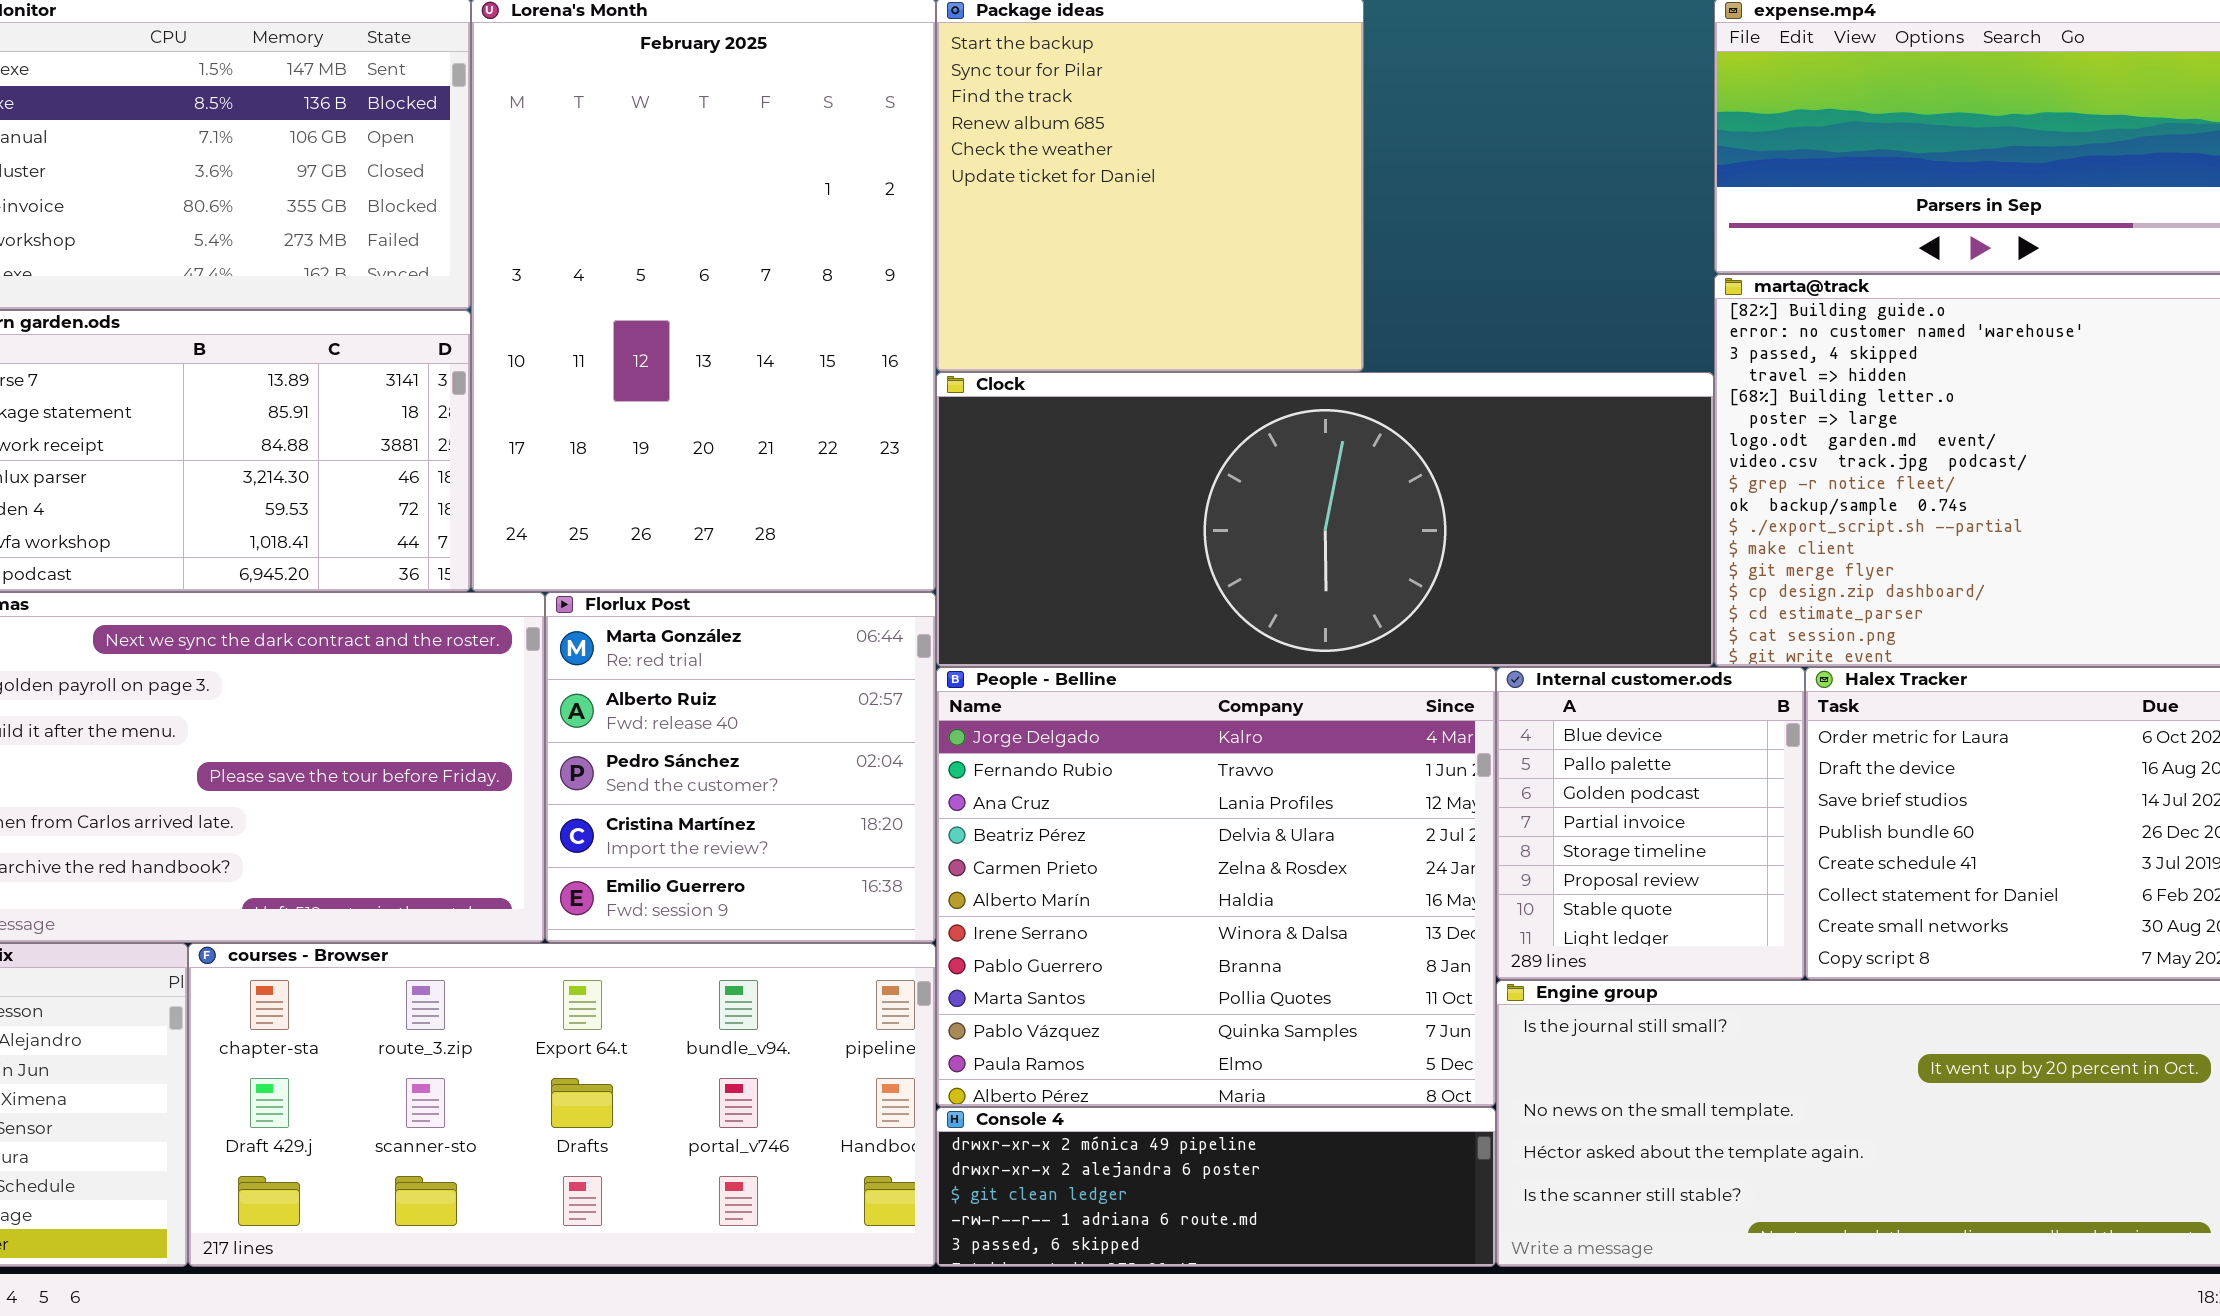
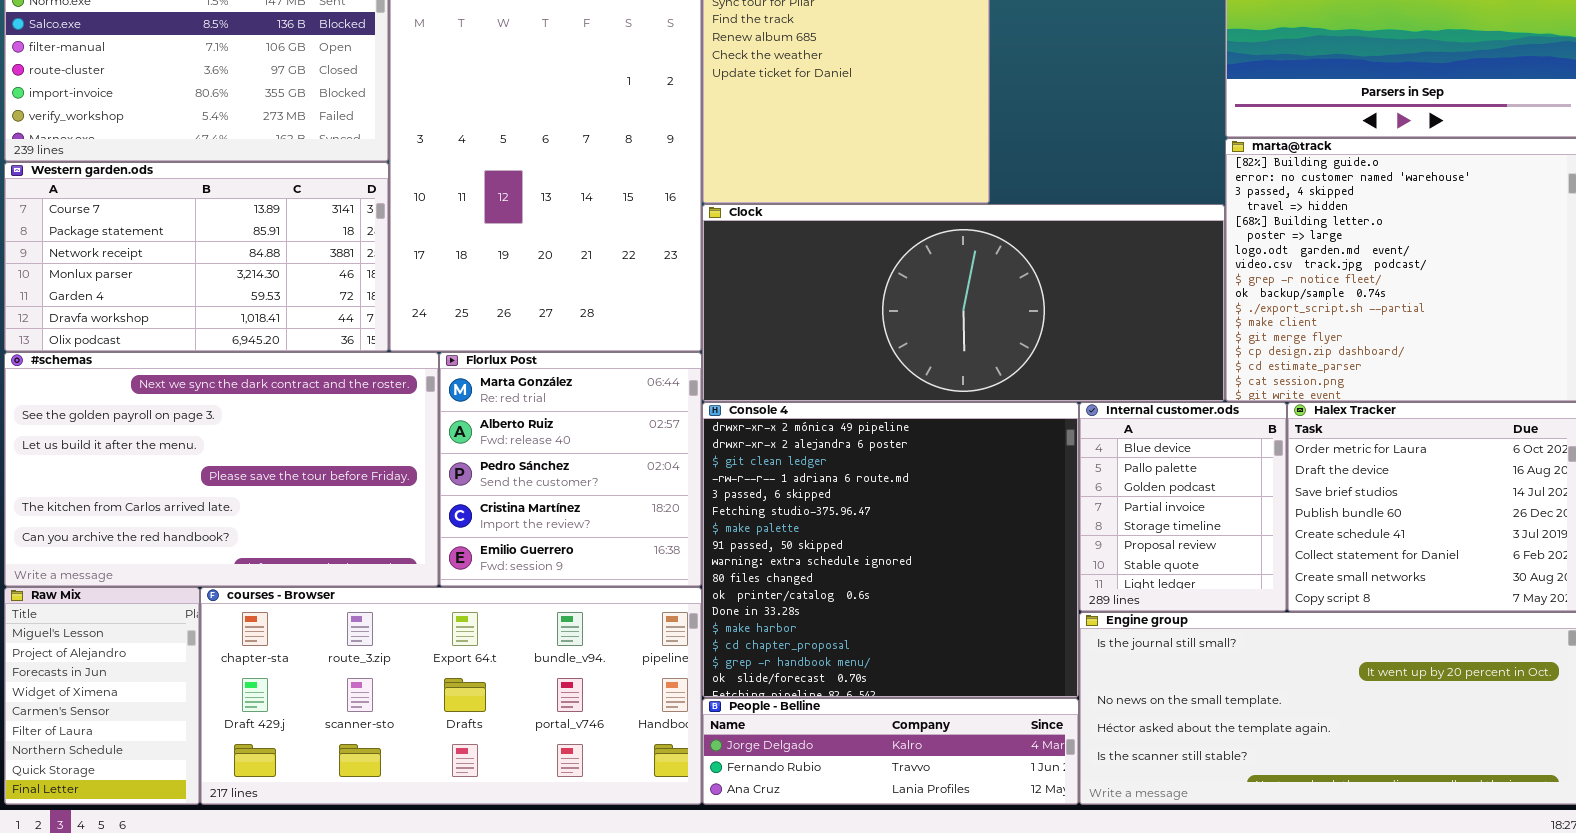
People - Belline: [936,667,1496,1107] -> [702,698,1079,805], moved, resized
Console 4: [936,1107,1496,1267] -> [702,402,1079,698], moved, resized

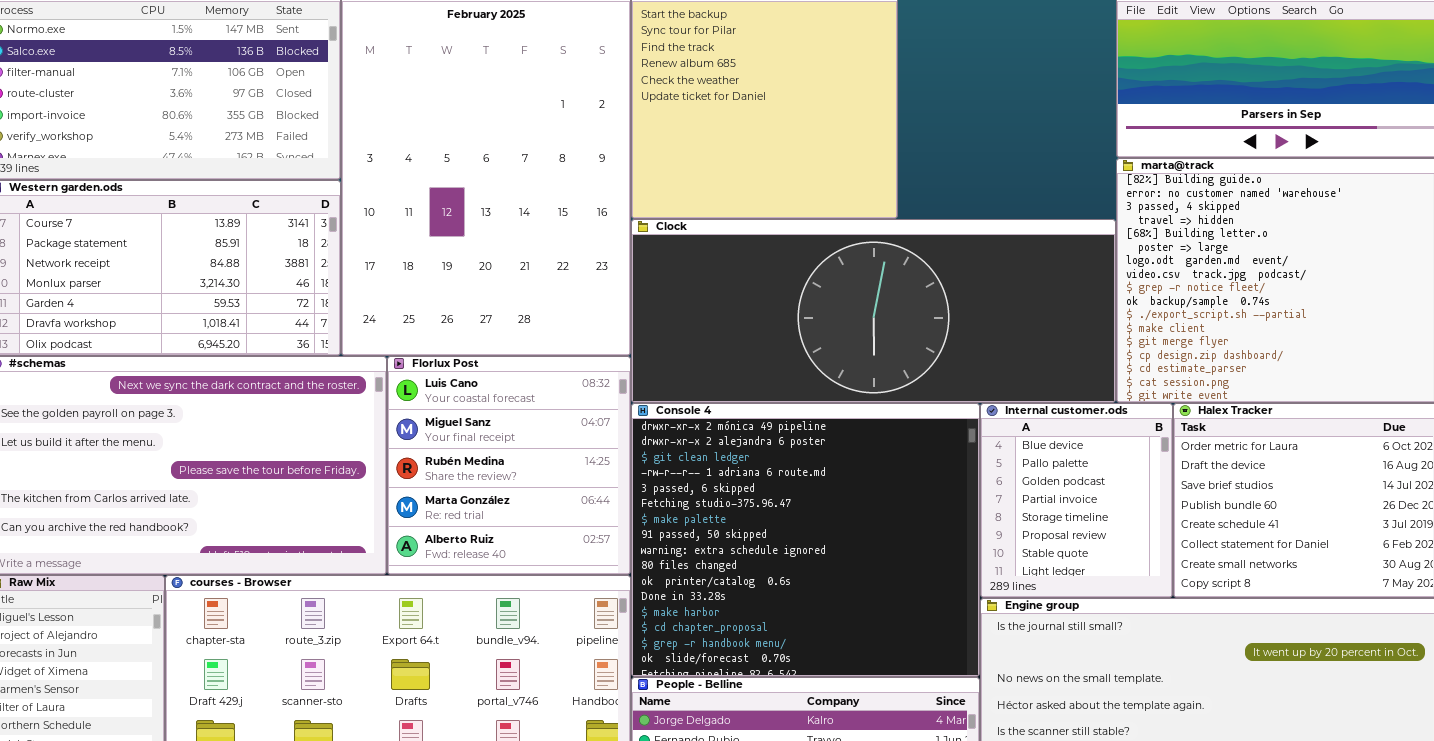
Florlux Post: [439,352,702,587] -> [387,356,631,575], scrolled up 3 rows

